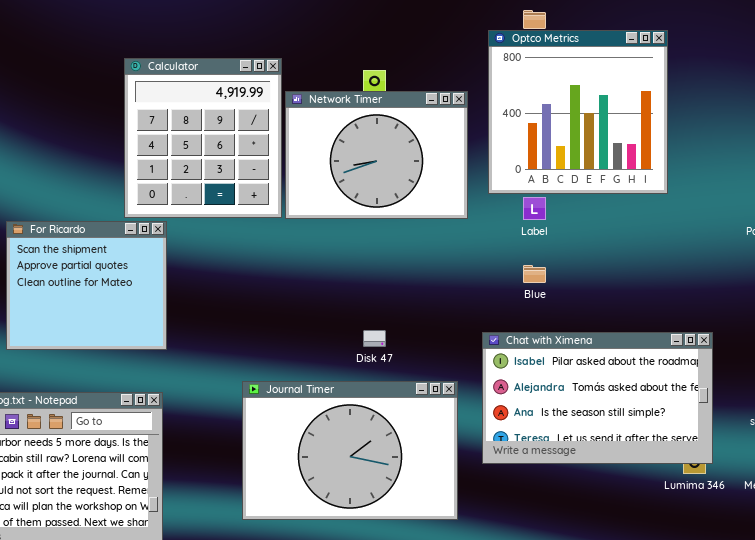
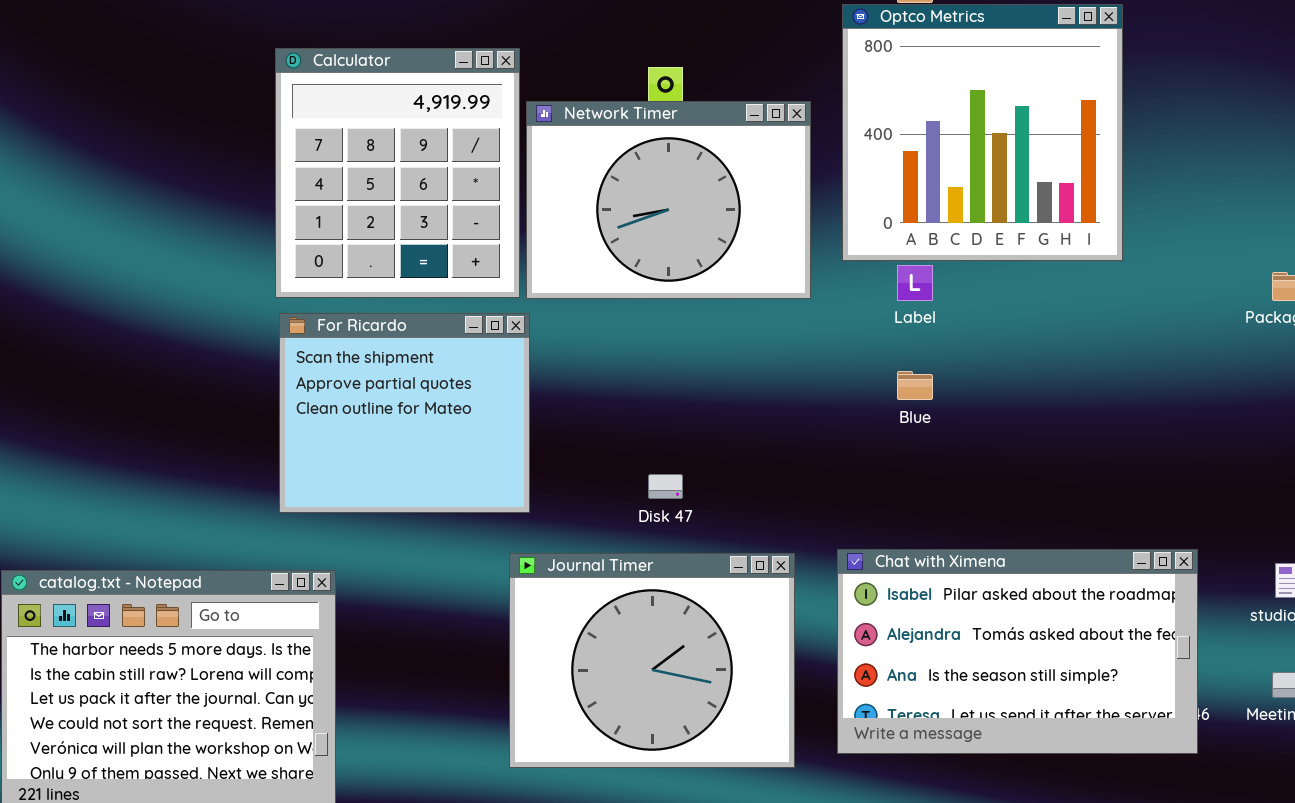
For Ricardo: [6,221,167,350] -> [279,313,530,513], moved
Chat with Ximena: [482,332,713,464] -> [837,549,1198,754], moved
Journal Timer: [242,381,458,520] -> [509,553,795,768], resized

